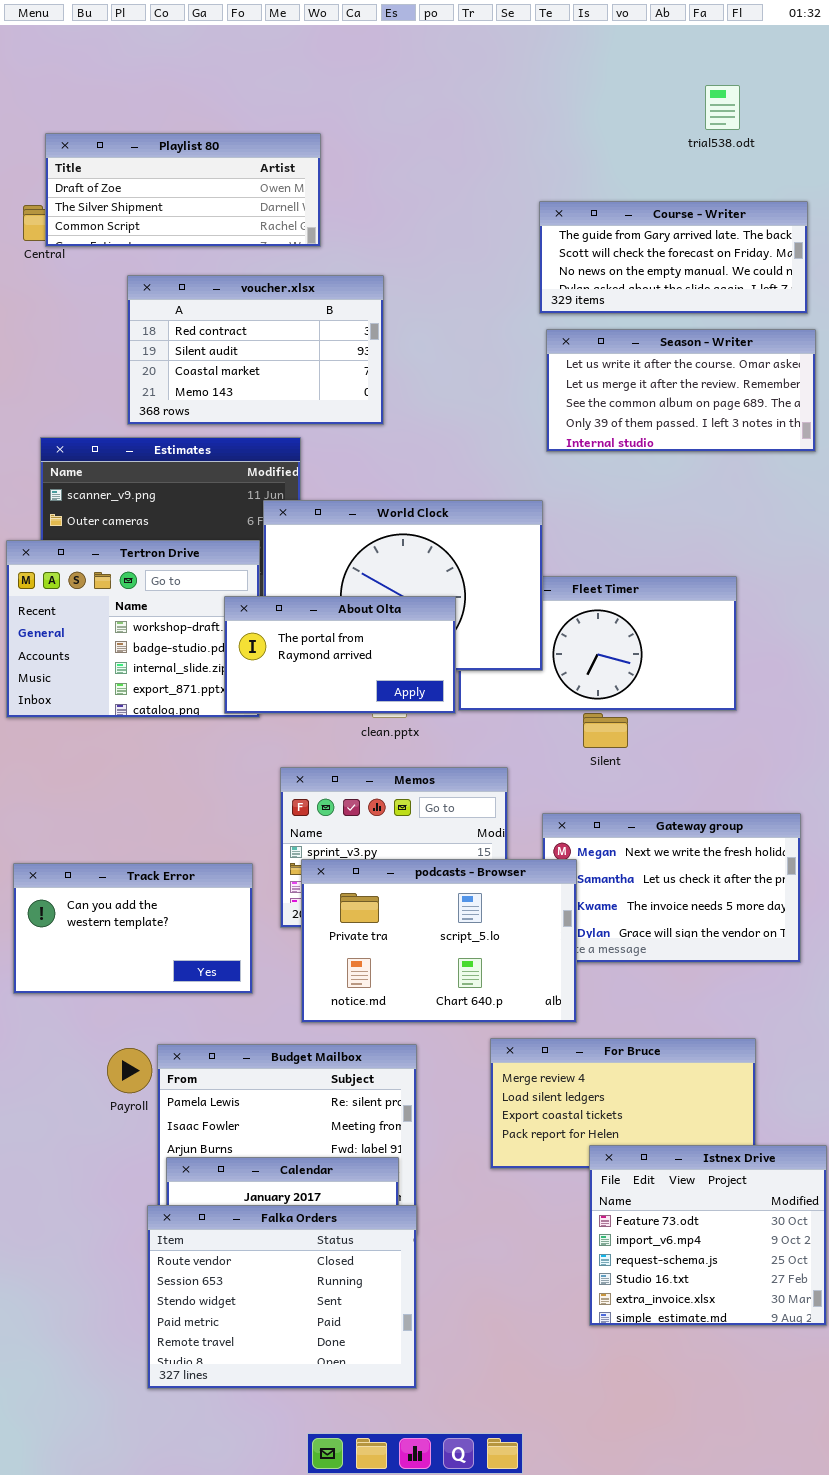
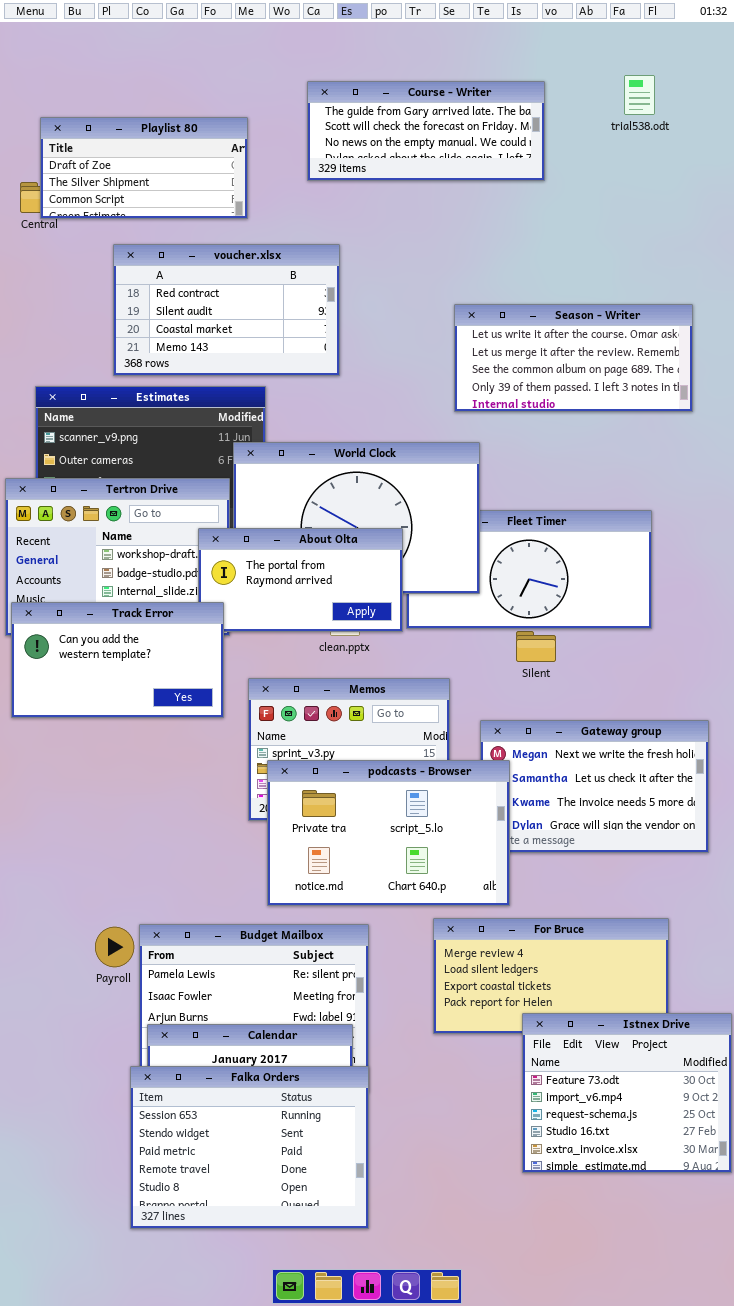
Playlist 80: [45,133,321,247] -> [40,117,248,219], resized
Course - Writer: [539,201,808,314] -> [307,81,545,181], moved
Season - Writer: [546,329,816,452] -> [454,304,693,412], moved
Track Error: [13,863,253,994] -> [11,602,224,718], moved
Falka Orders: [147,1205,417,1389] -> [130,1066,369,1229], scrolled down 1 row

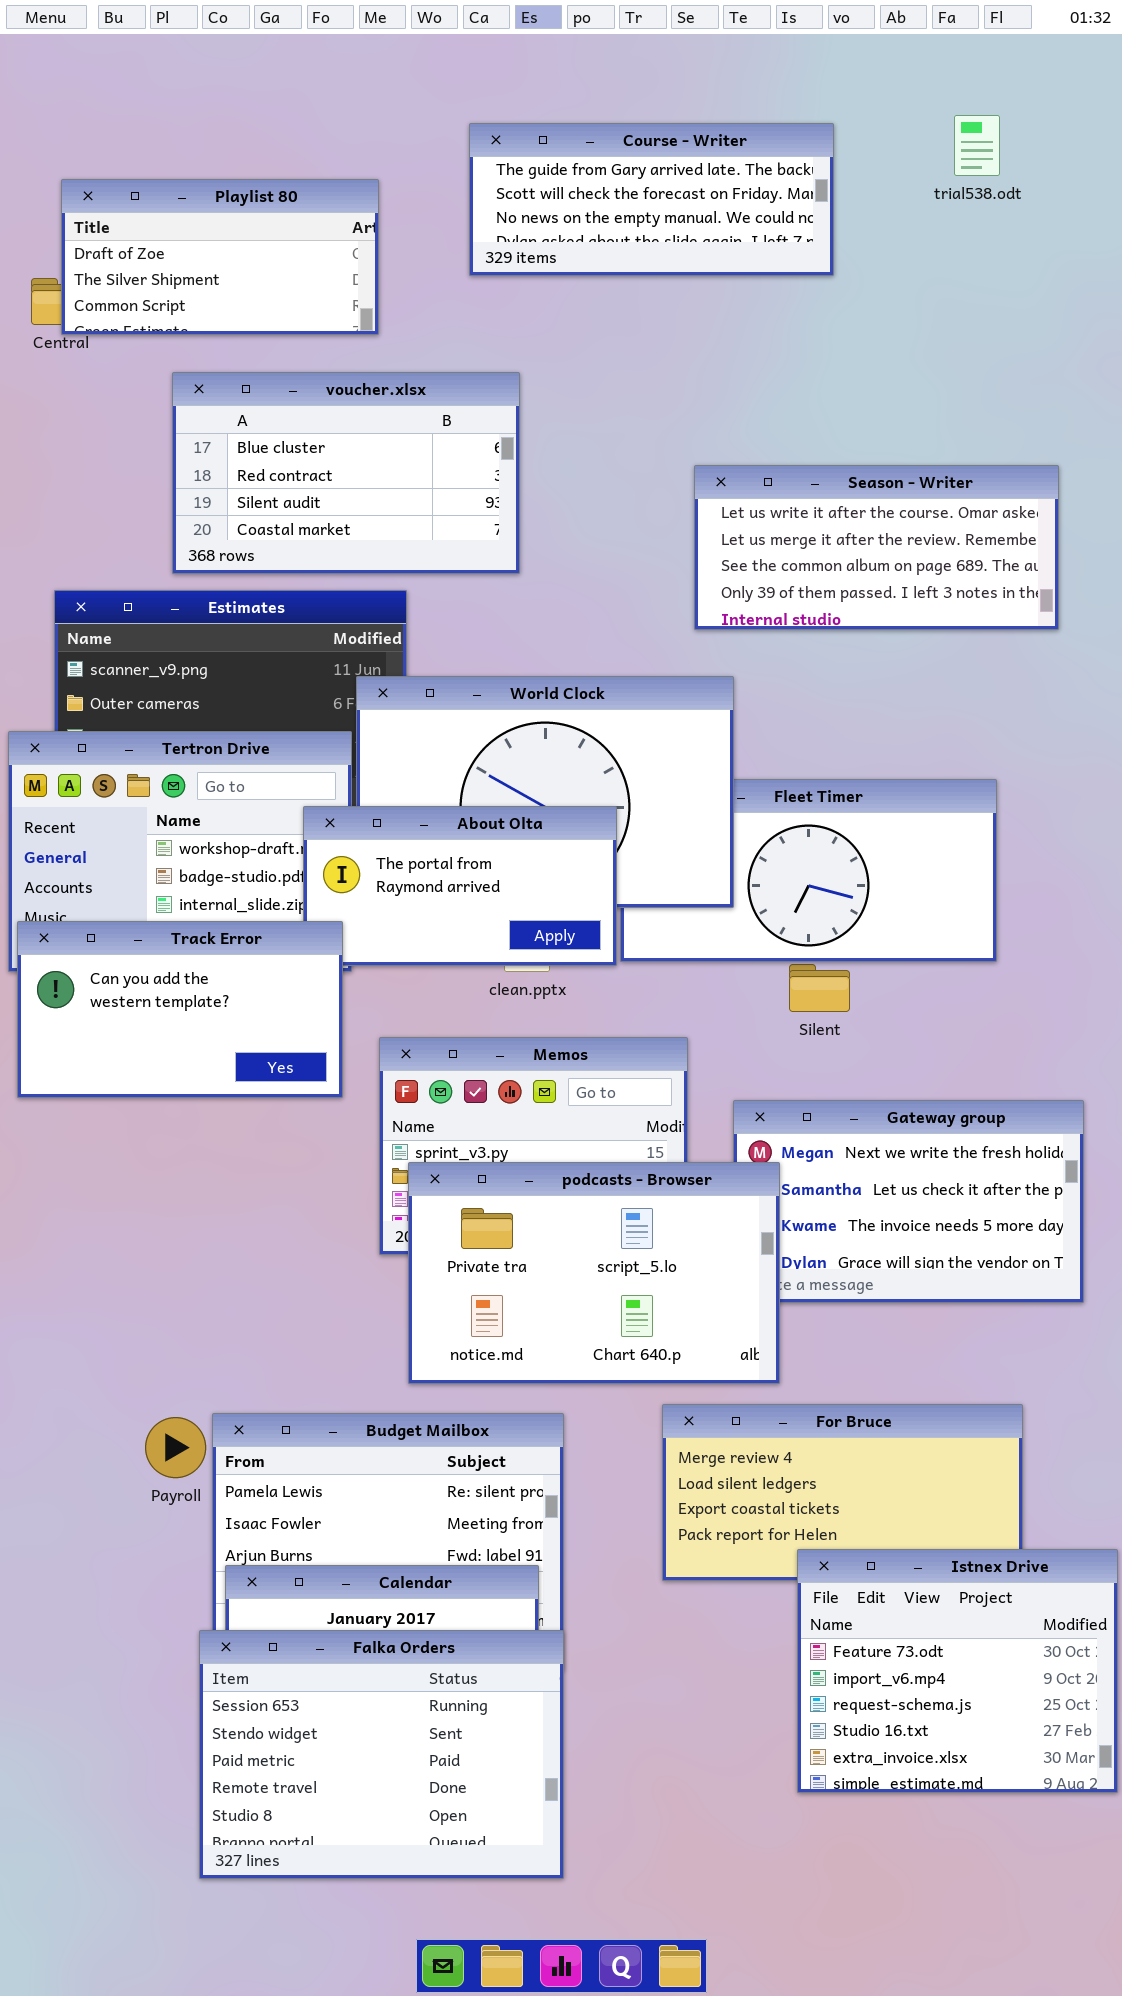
voucher.xlsx: [113,244,340,376] -> [172,372,520,574], scrolled up 1 row

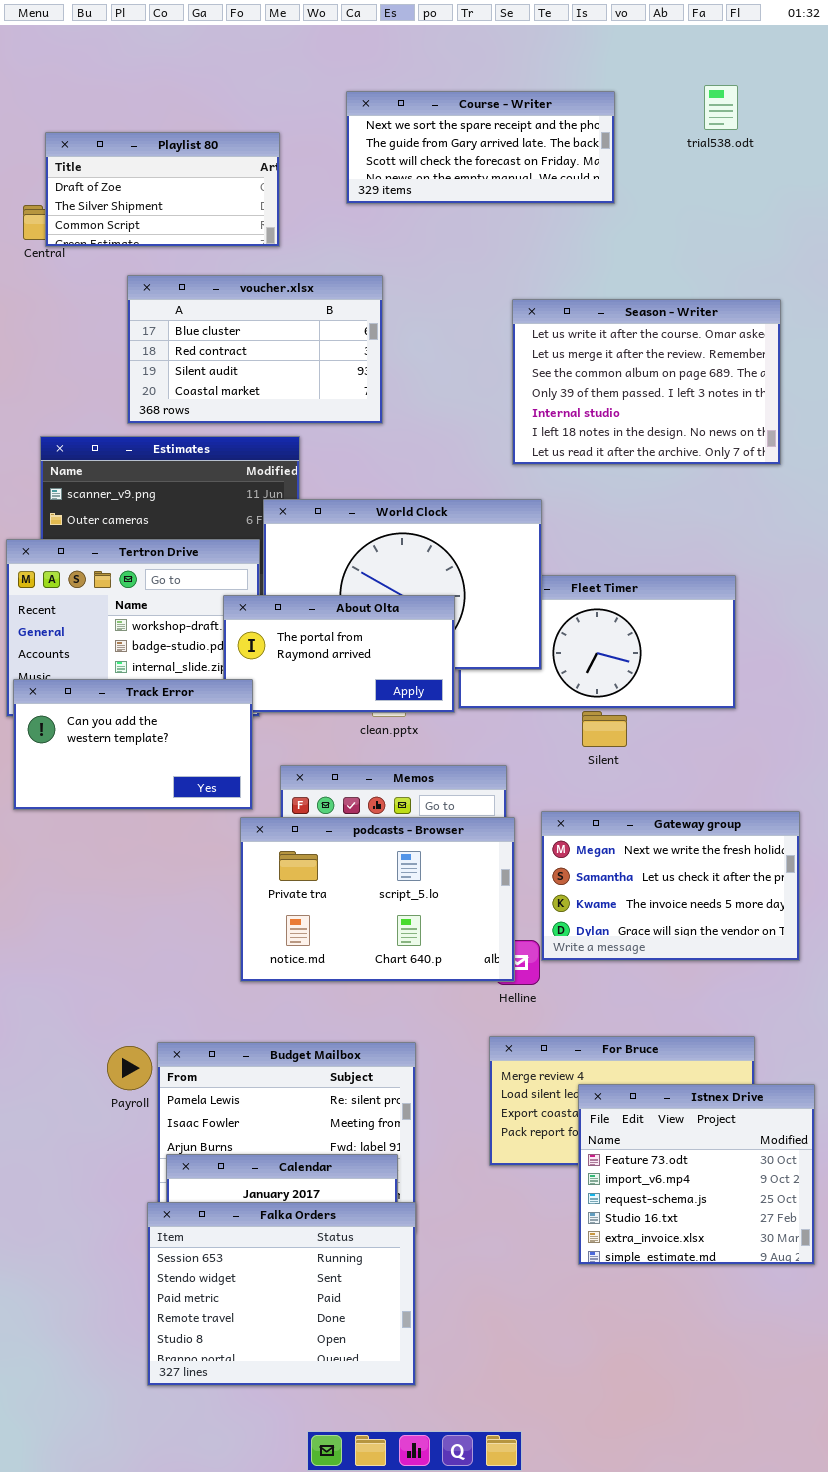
Course - Writer: [469,123,834,276] -> [346,91,615,204], scrolled up 1 row
Season - Writer: [694,465,1059,630] -> [512,299,781,465], resized
podcasts - Browser: [408,1162,780,1384] -> [240,817,515,982], moved
Istnex Drive: [797,1549,1118,1793] -> [578,1084,815,1265], moved

